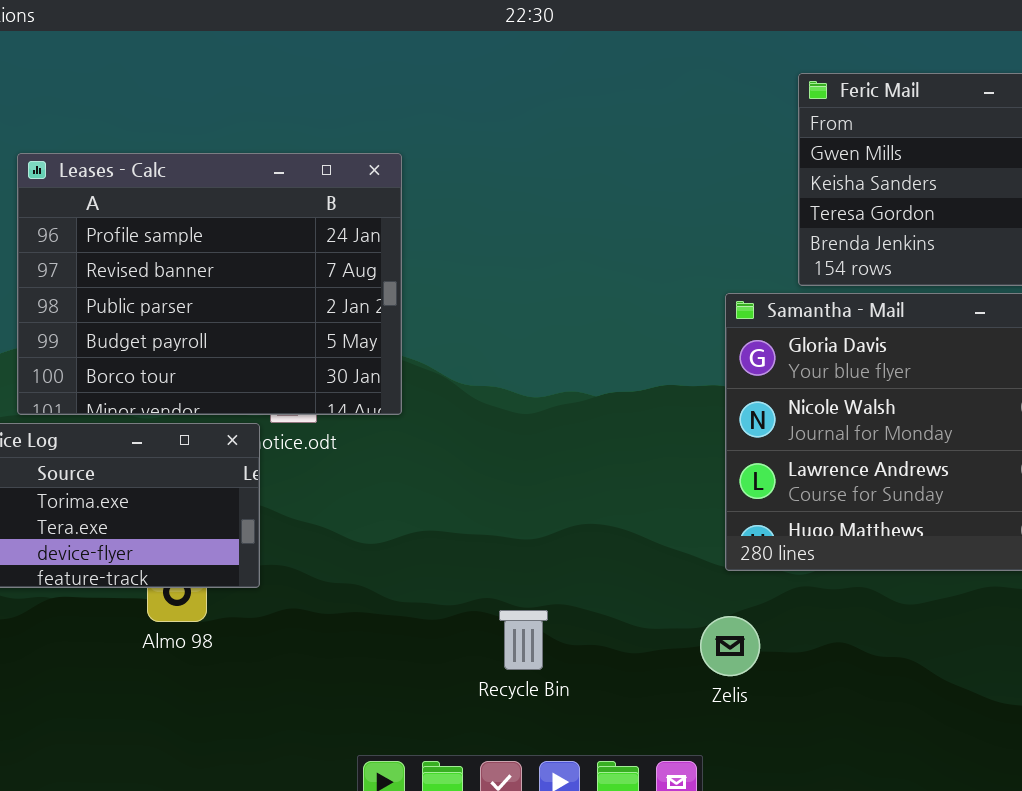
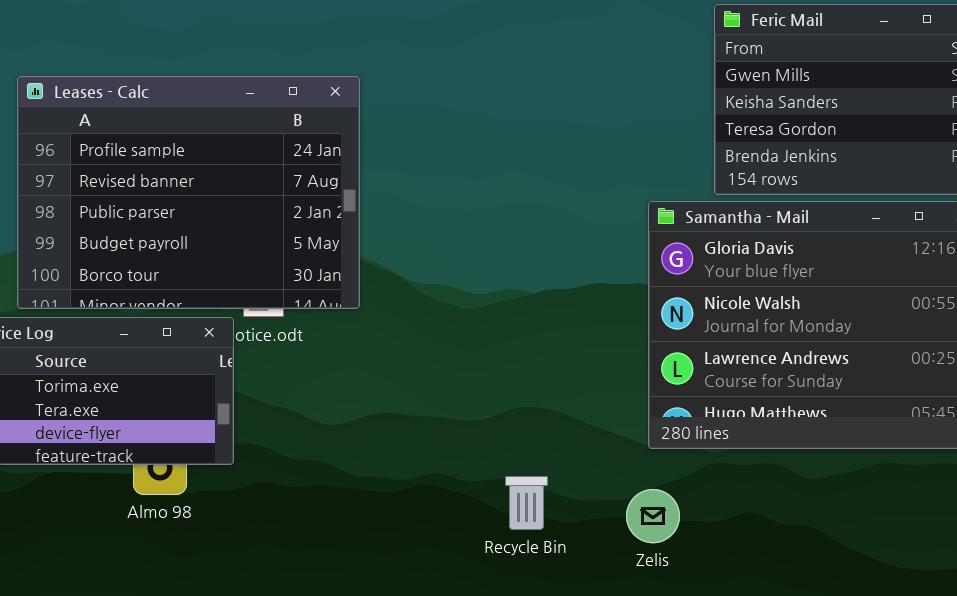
Recycle Bin: [499,610,548,670] -> [505,476,548,530], moved

